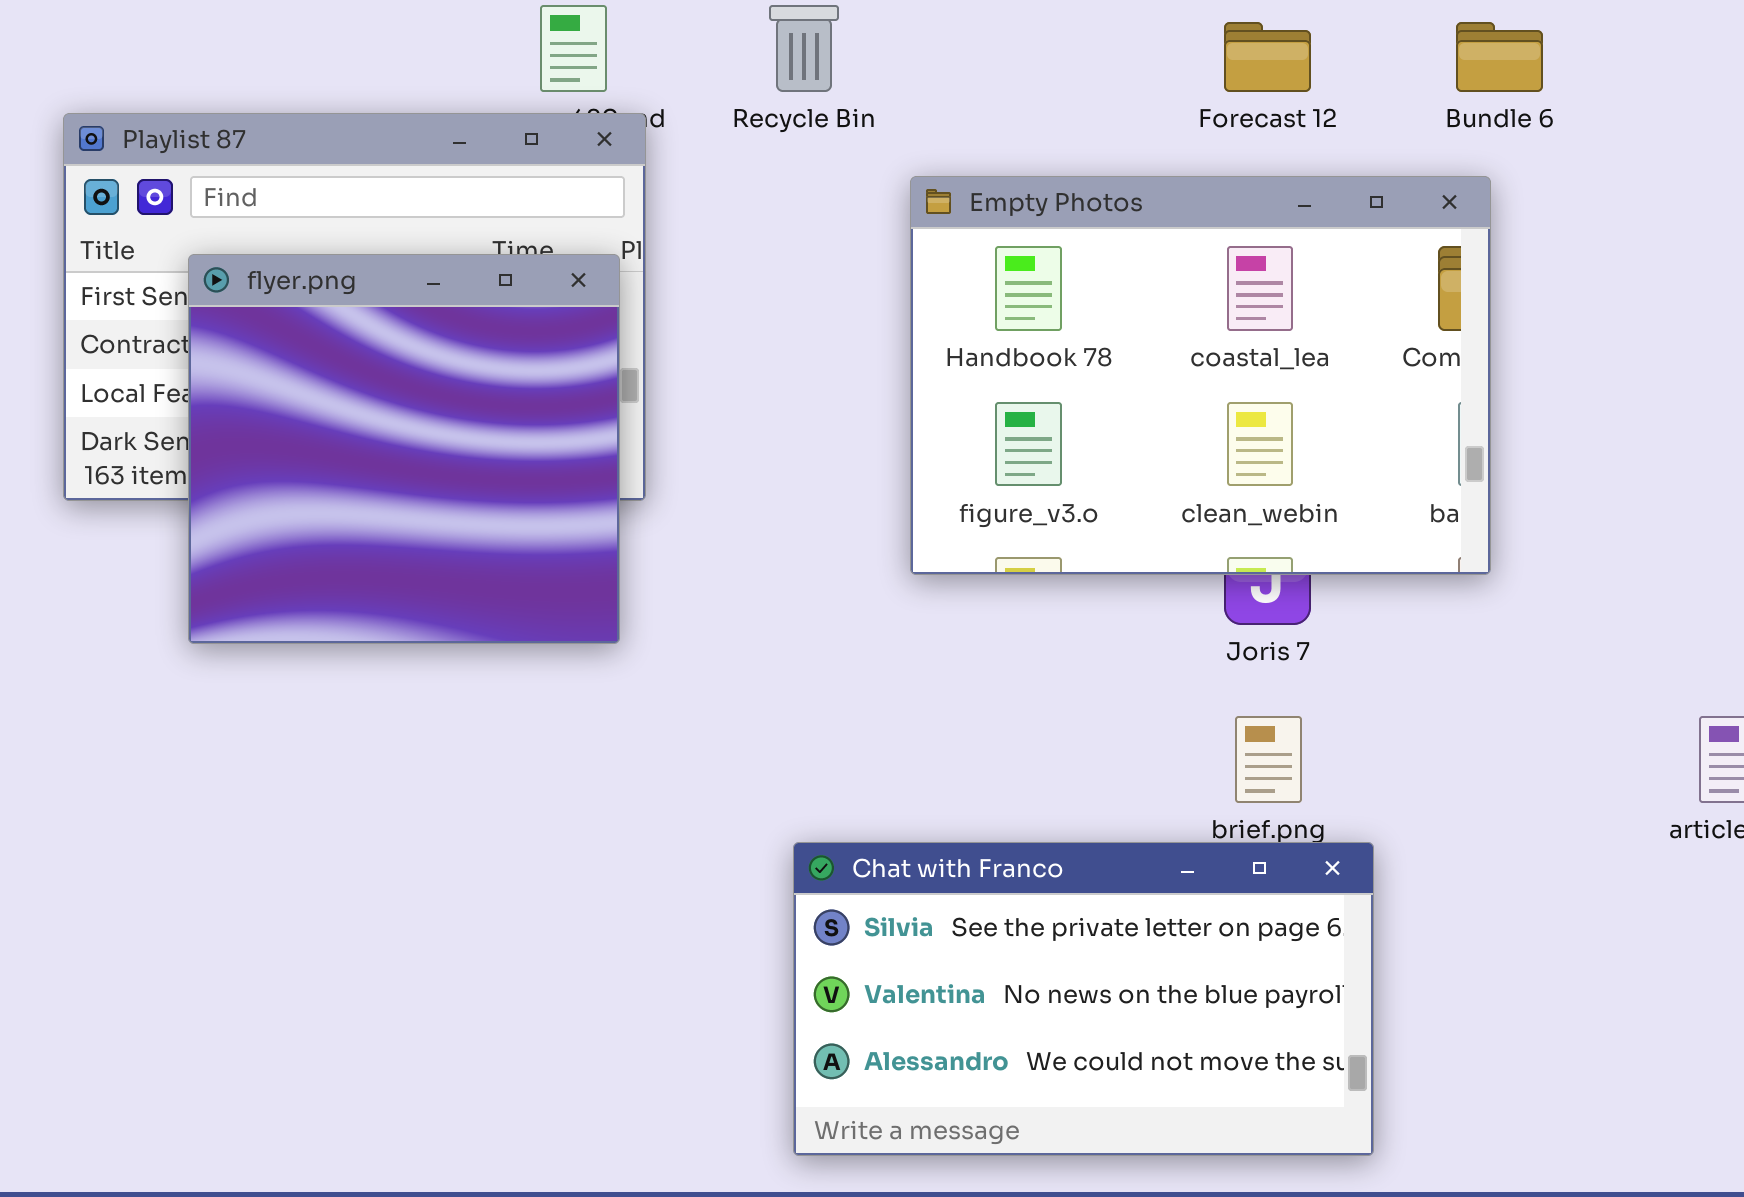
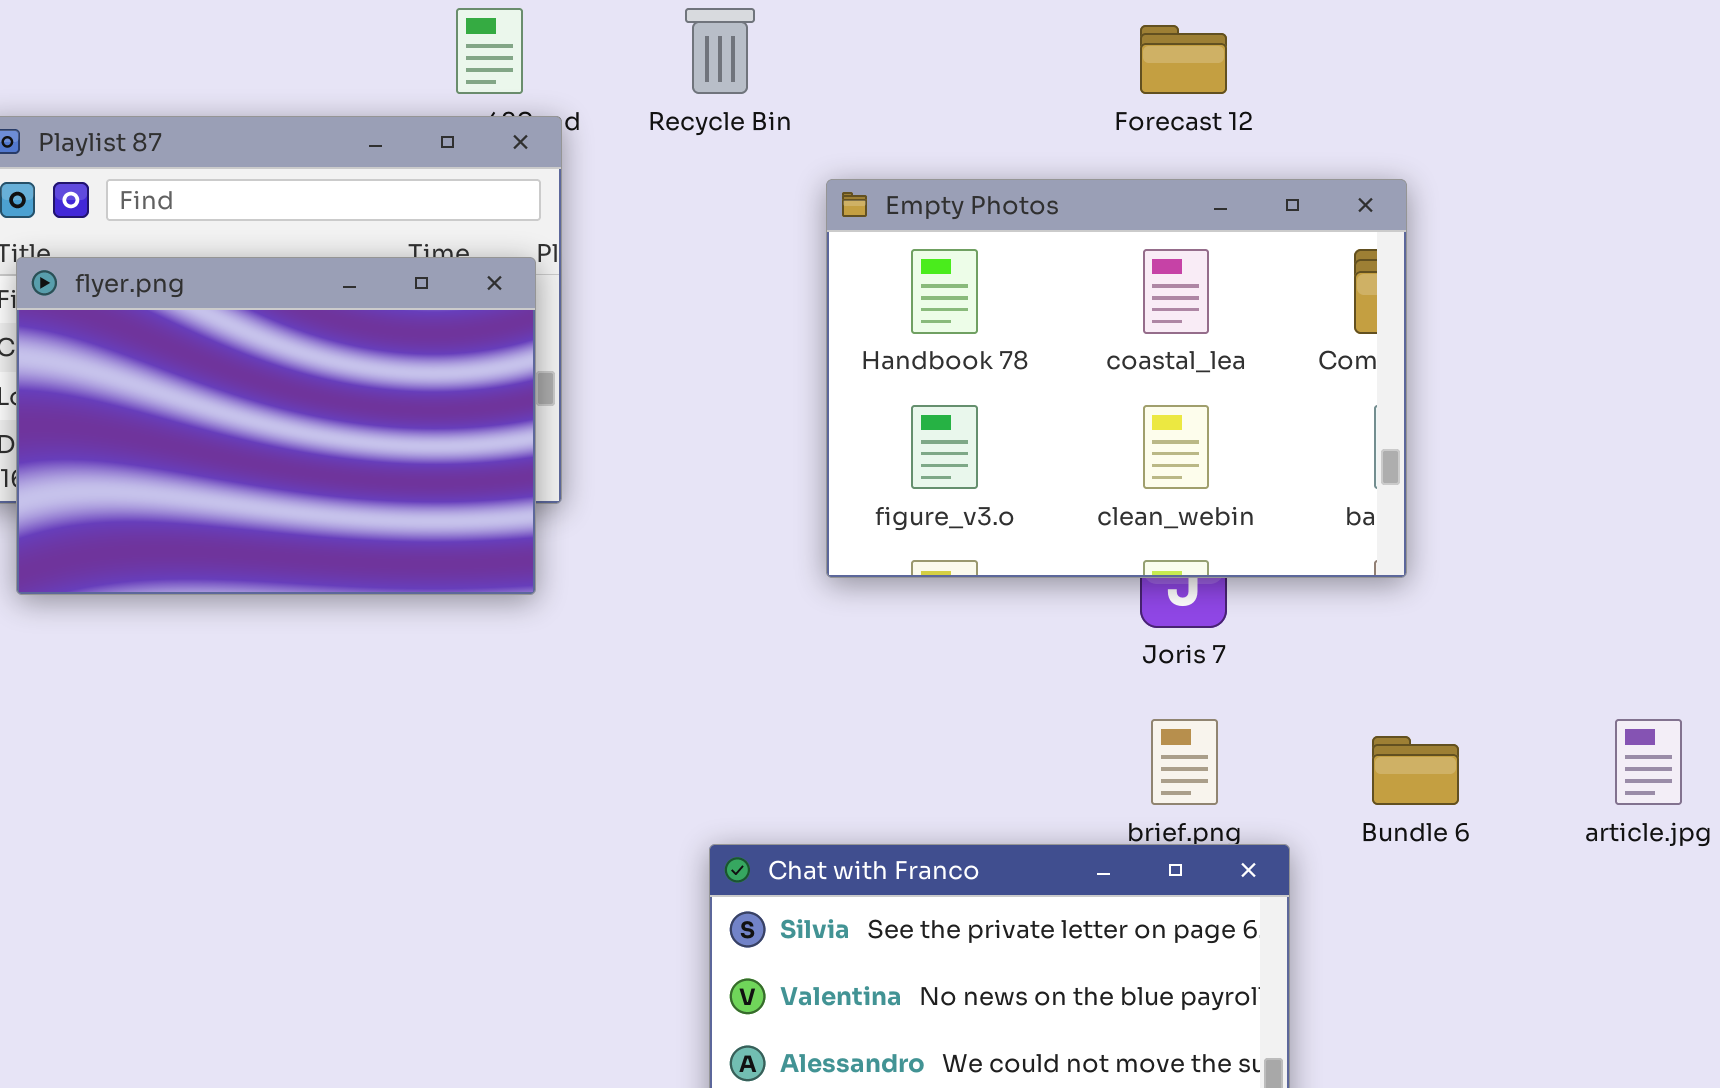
Bundle 6: [1456,22,1543,92] -> [1372,736,1459,805], moved
flyer.png: [188,254,620,644] -> [16,257,536,595], resized

